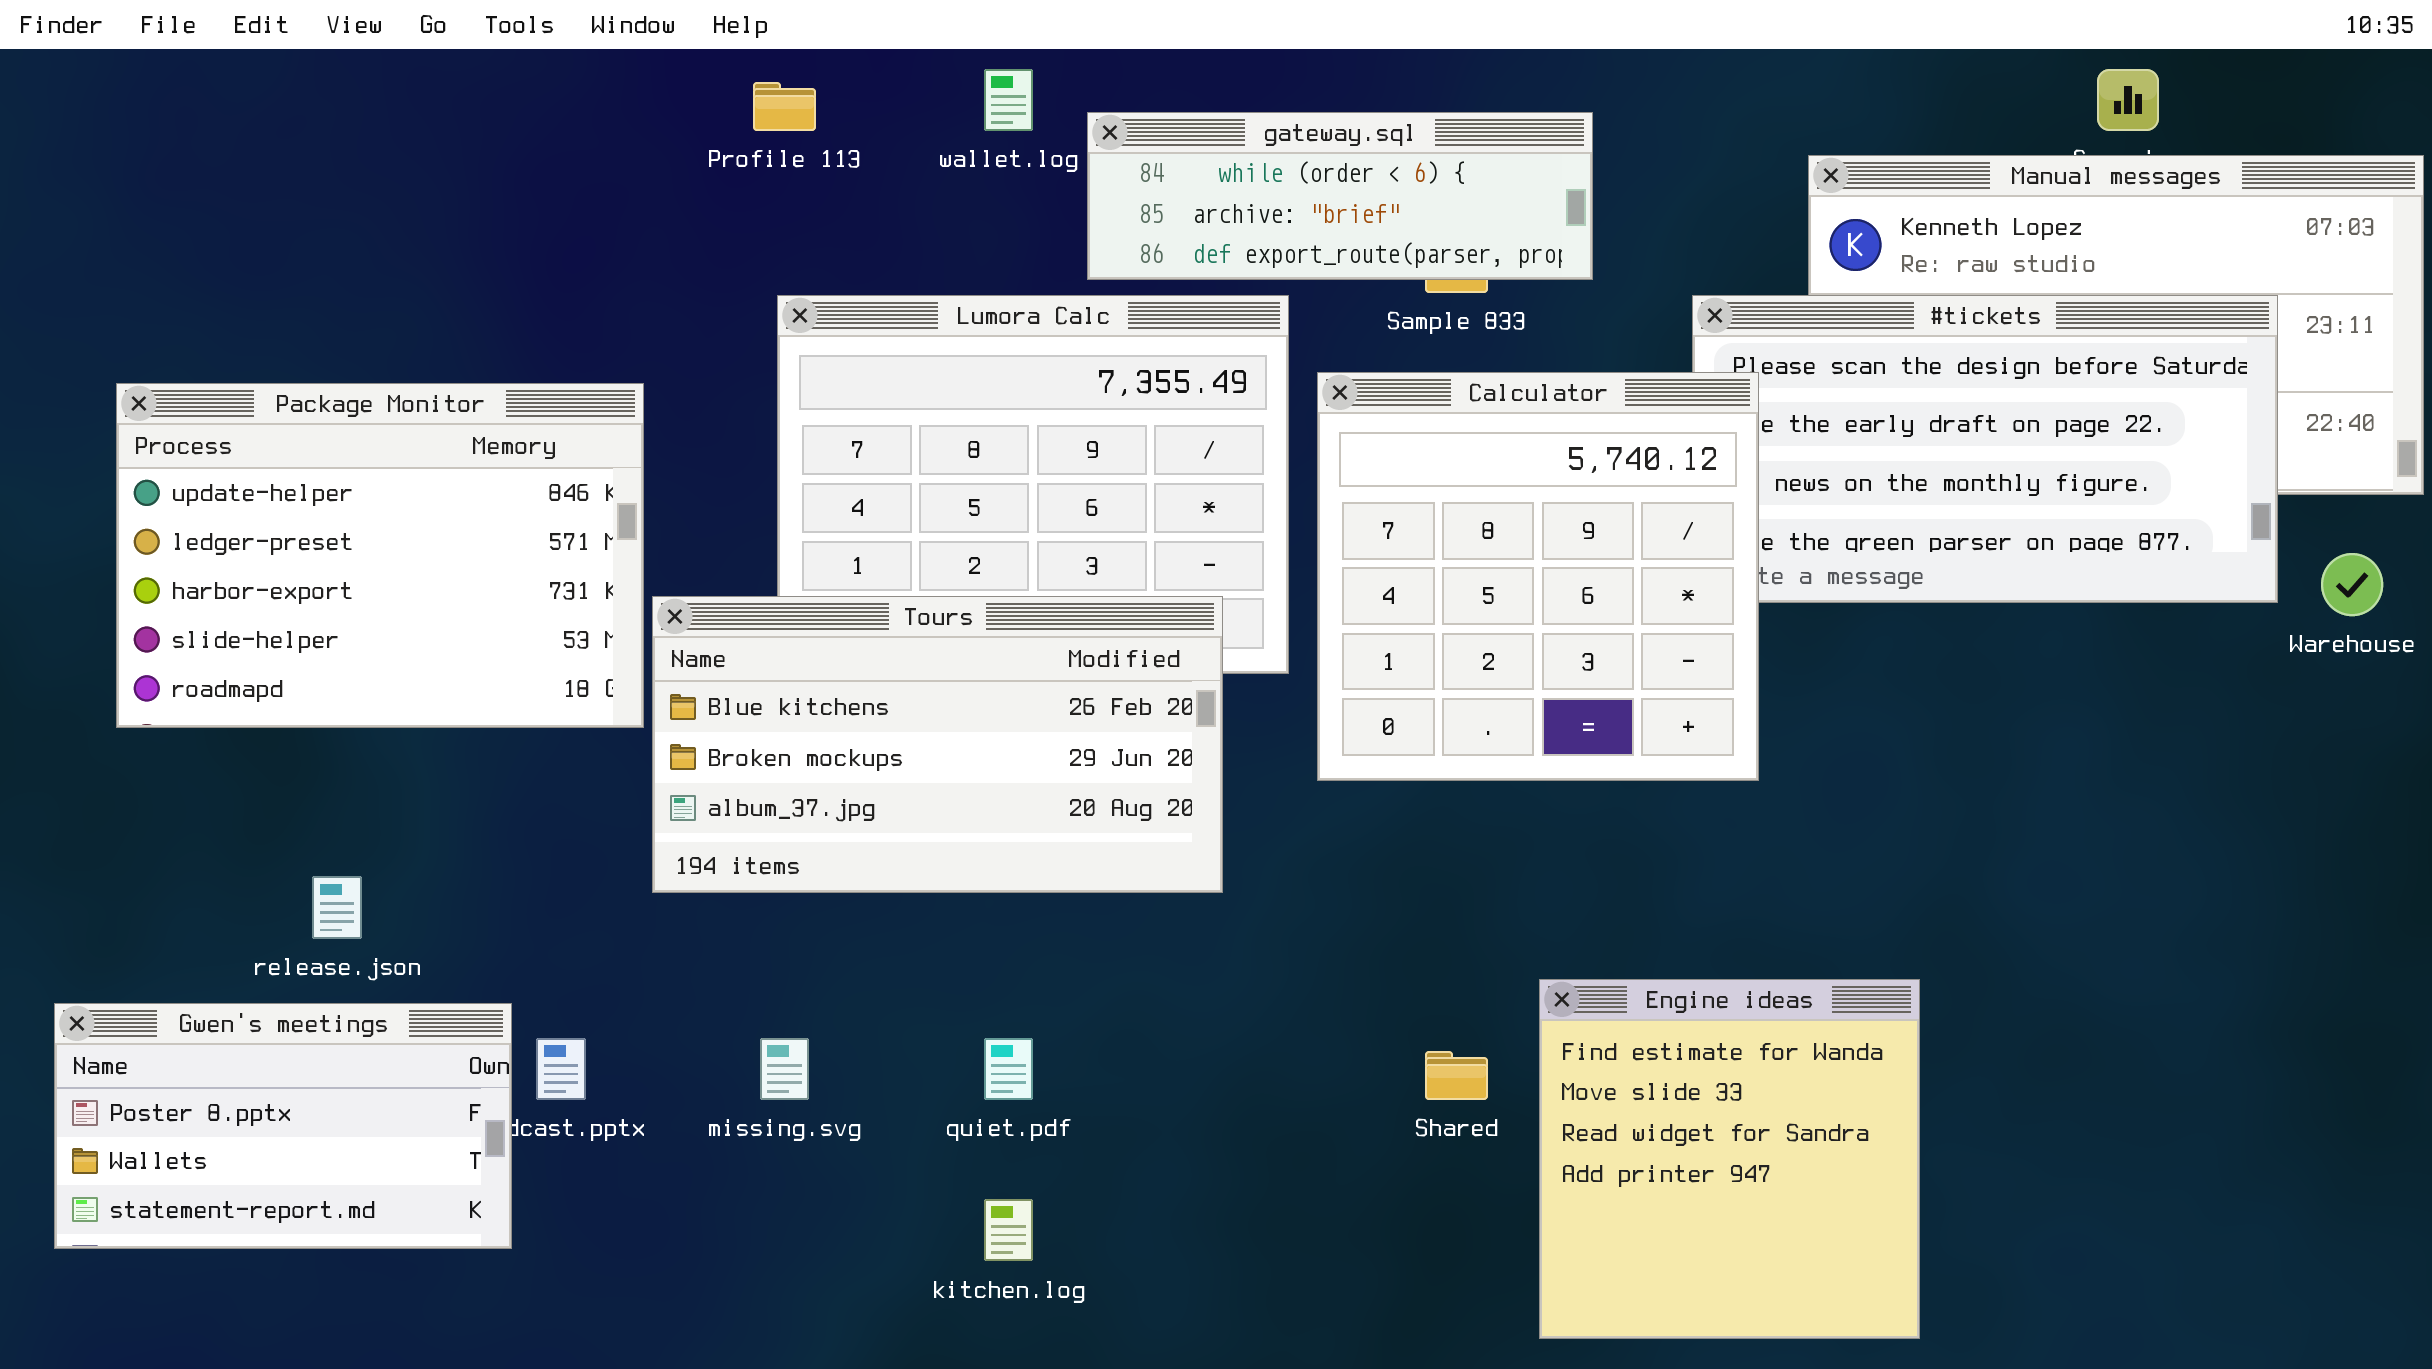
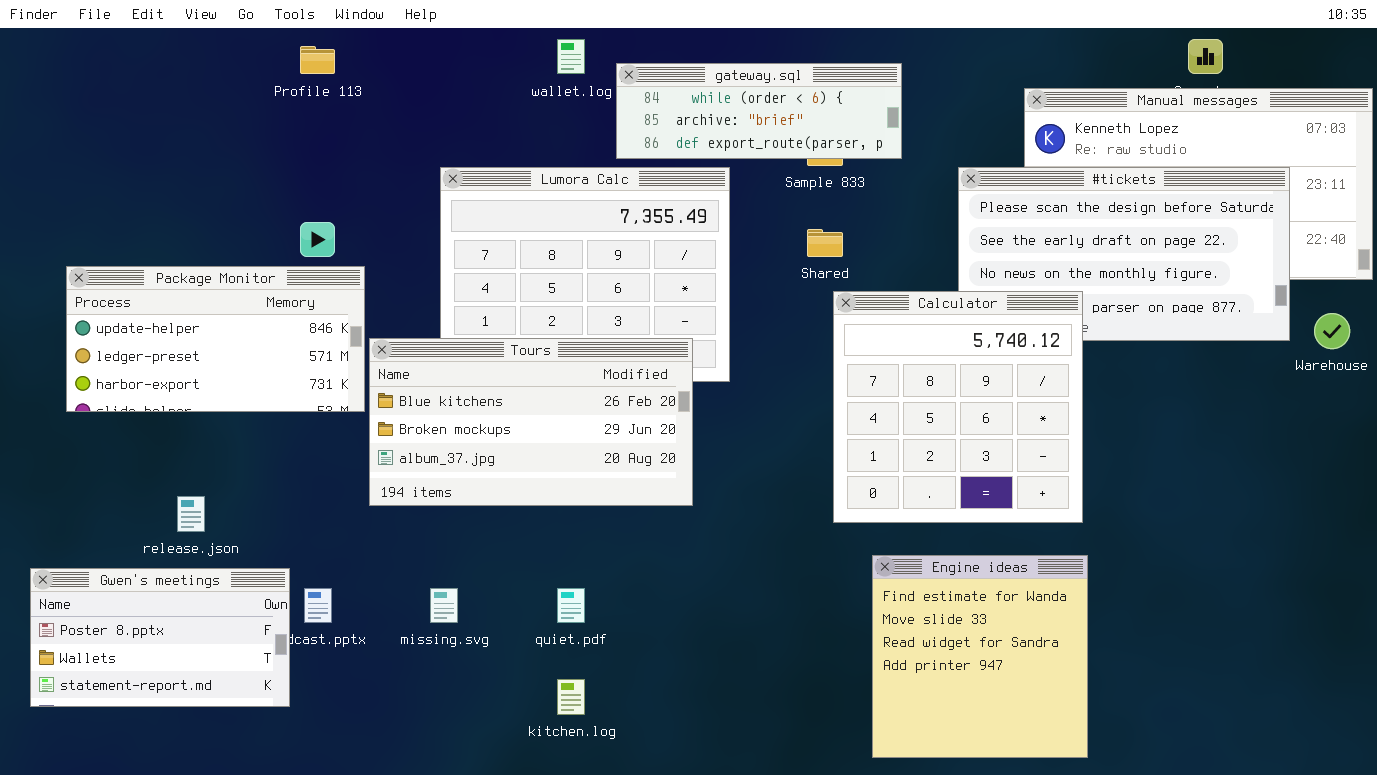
Profile 113: [753,82,816,131] -> [300,46,335,74], moved
Calculator: [1317,372,1759,781] -> [833,291,1083,523], moved
Package Monitor: [116,383,644,728] -> [66,266,365,412], resized
Shared: [1425,1051,1488,1100] -> [807,229,843,257], moved

